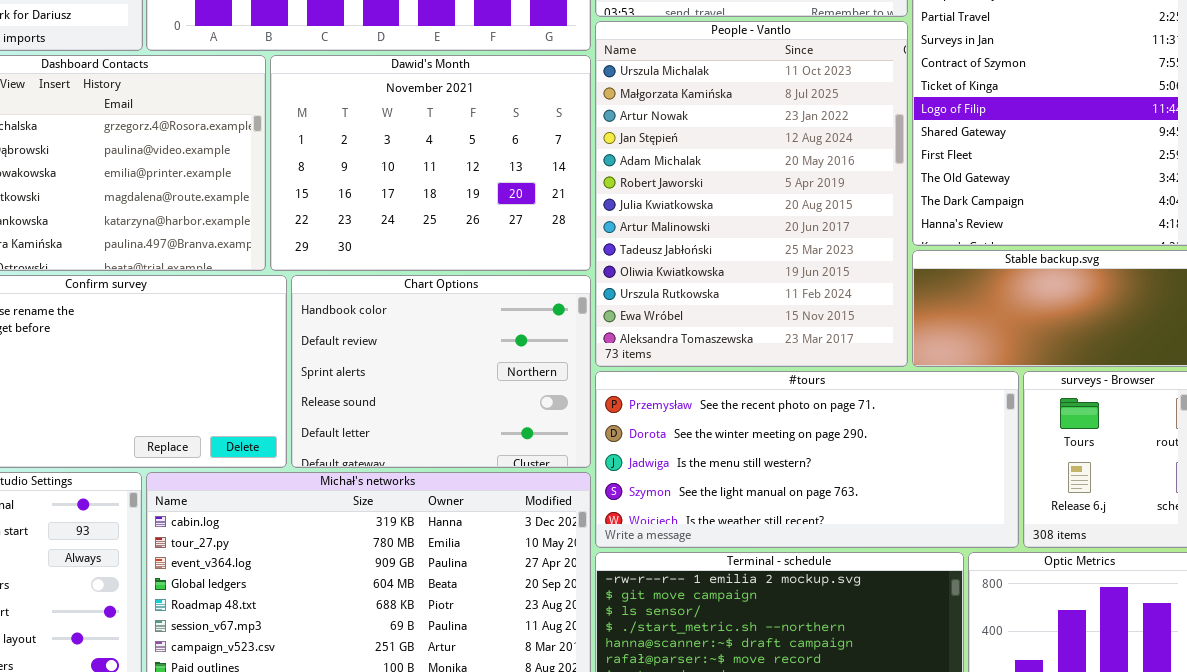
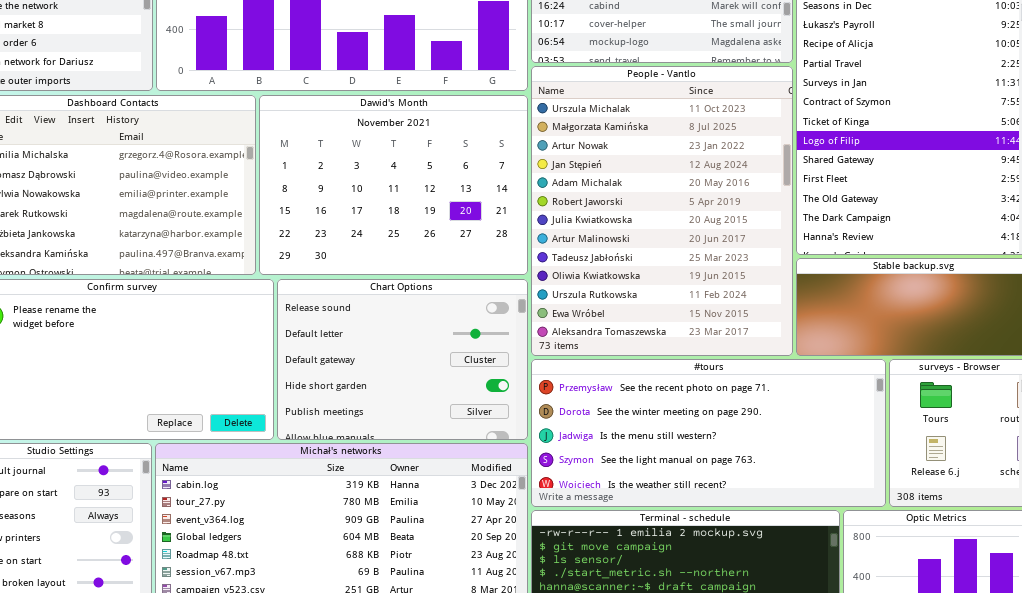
Chart Options: [291,275,591,468] -> [277,279,528,440], scrolled down 3 rows

